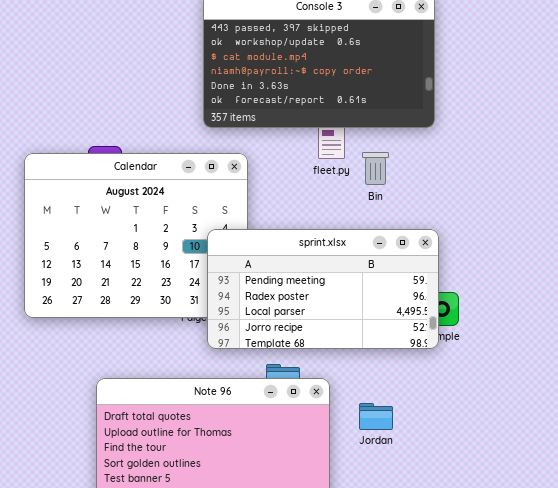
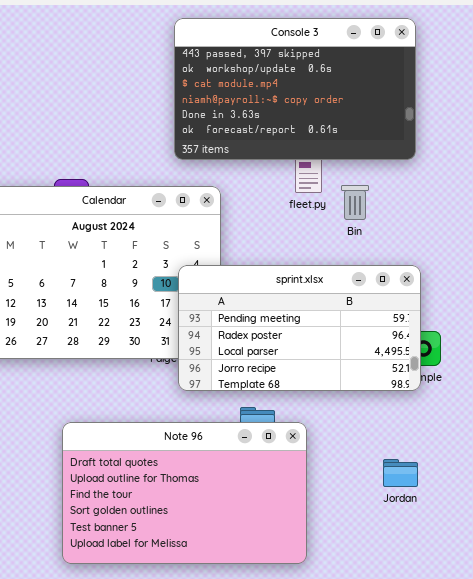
Jordan: [359,403,393,430] -> [383,459,418,487], moved

